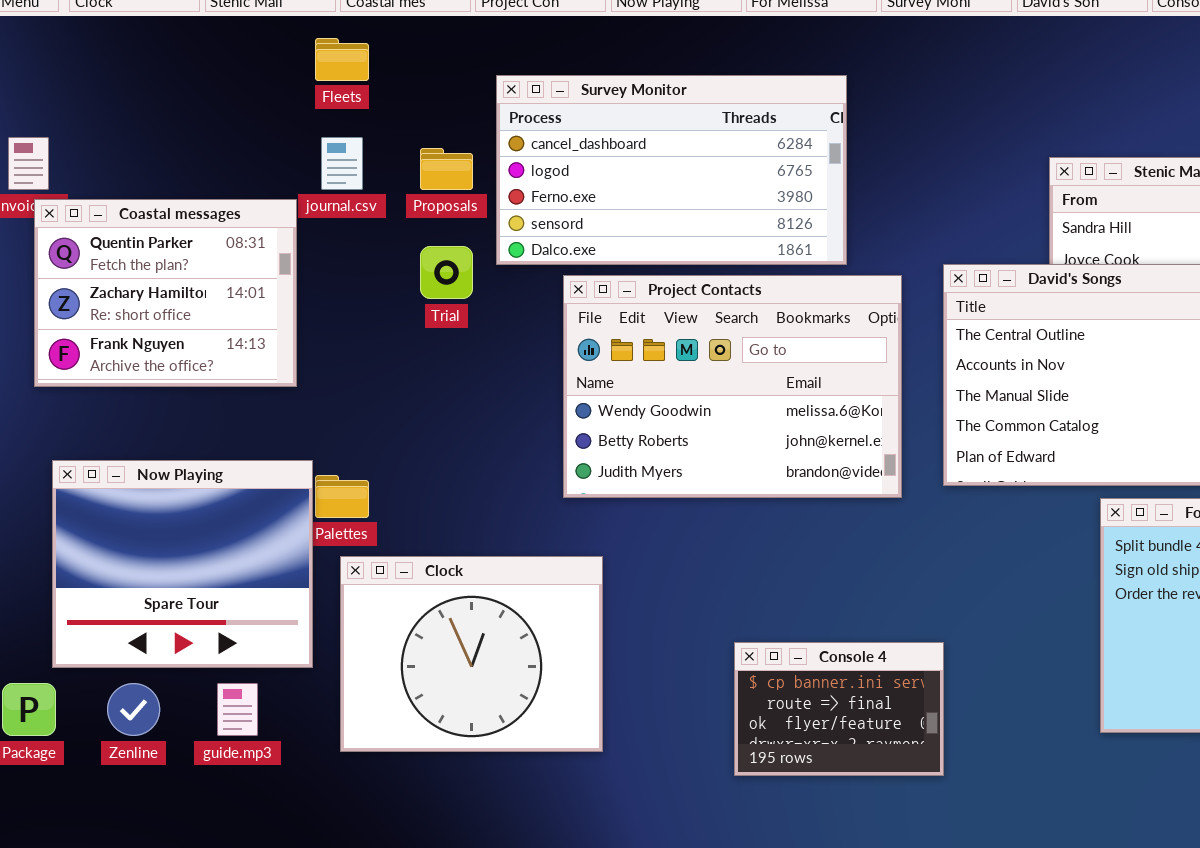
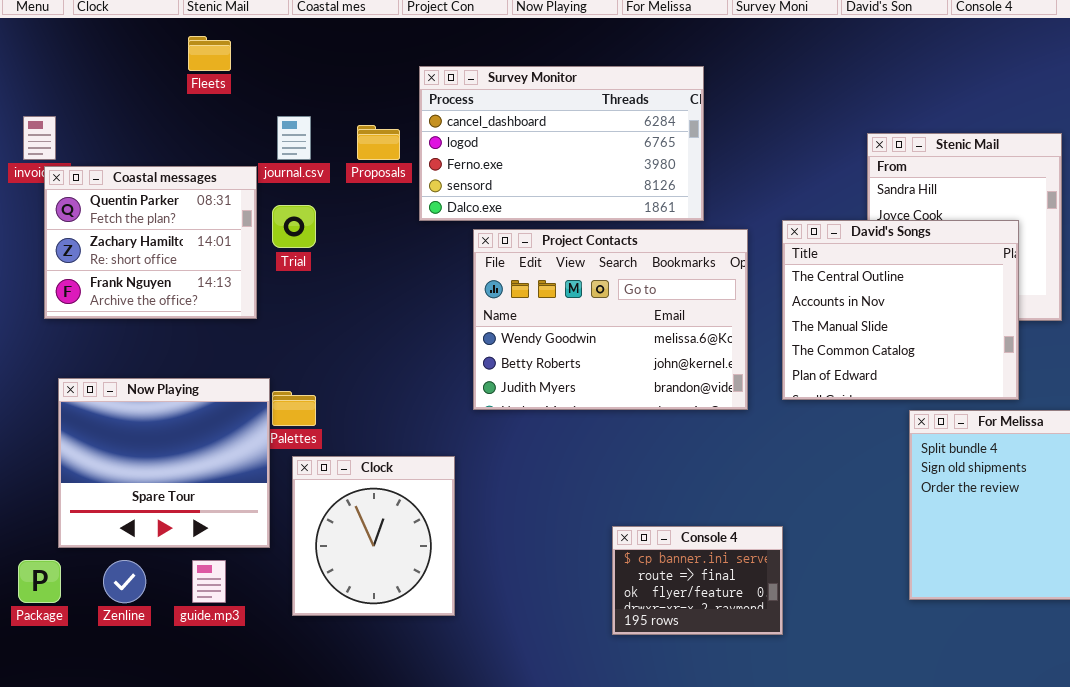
Fleets: [315,38,369,81] -> [188,36,231,71], moved
Trial: [420,246,473,299] -> [272,205,316,248], moved
Clock: [340,556,603,752] -> [292,456,455,616], resized

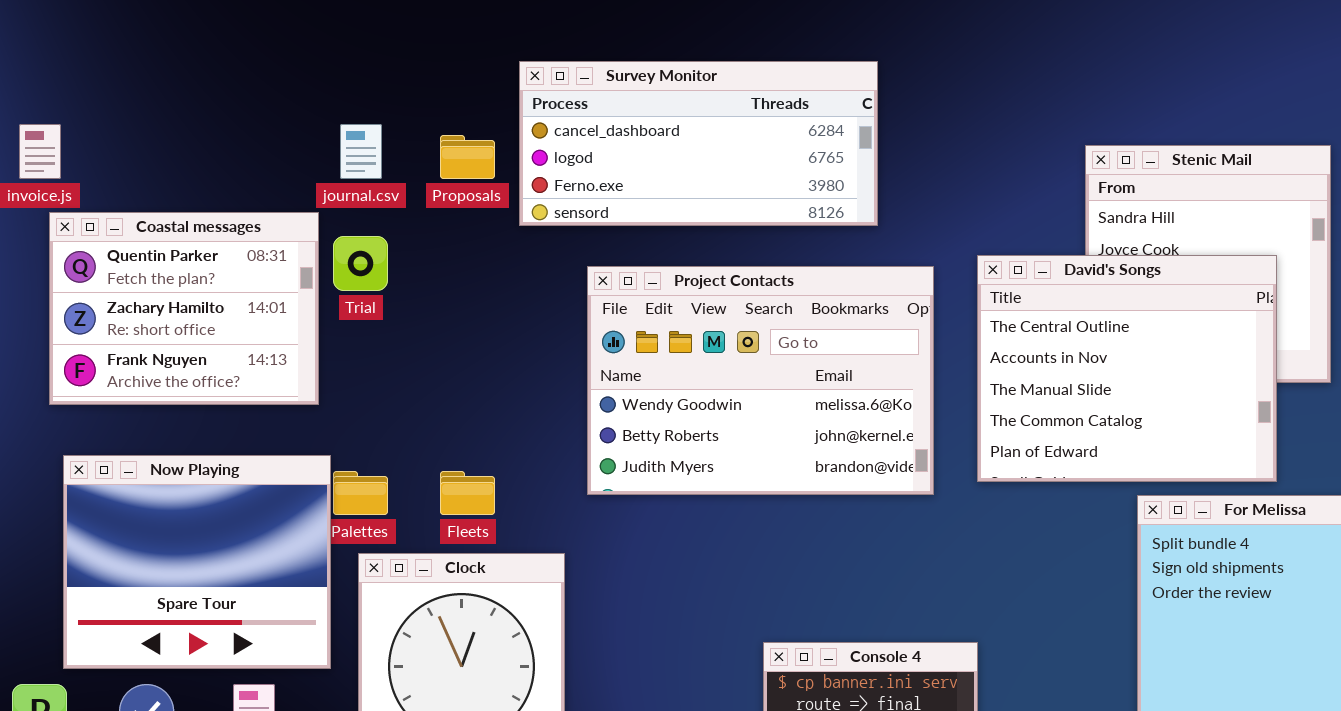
Fleets: [188,36,231,71] -> [440,471,495,515], moved
Survey Monitor: [419,66,704,221] -> [519,61,878,226], resized
Coastal messages: [44,166,257,319] -> [49,212,319,405], moved

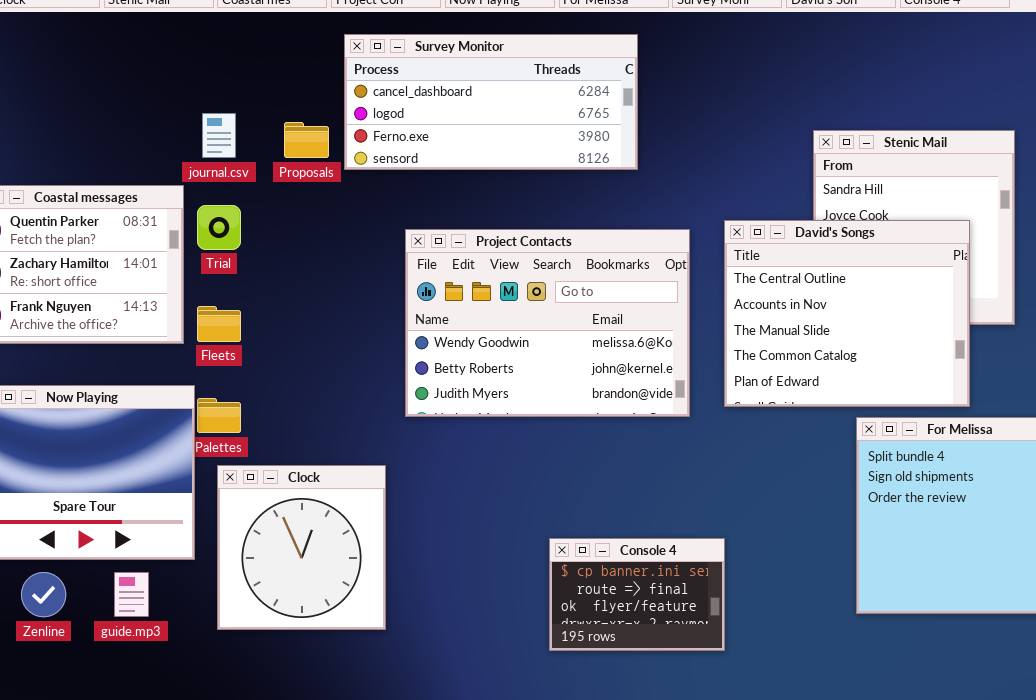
Survey Monitor: [519,61,878,226] -> [344,34,638,170], moved
Fleets: [440,471,495,515] -> [197,306,241,342], moved

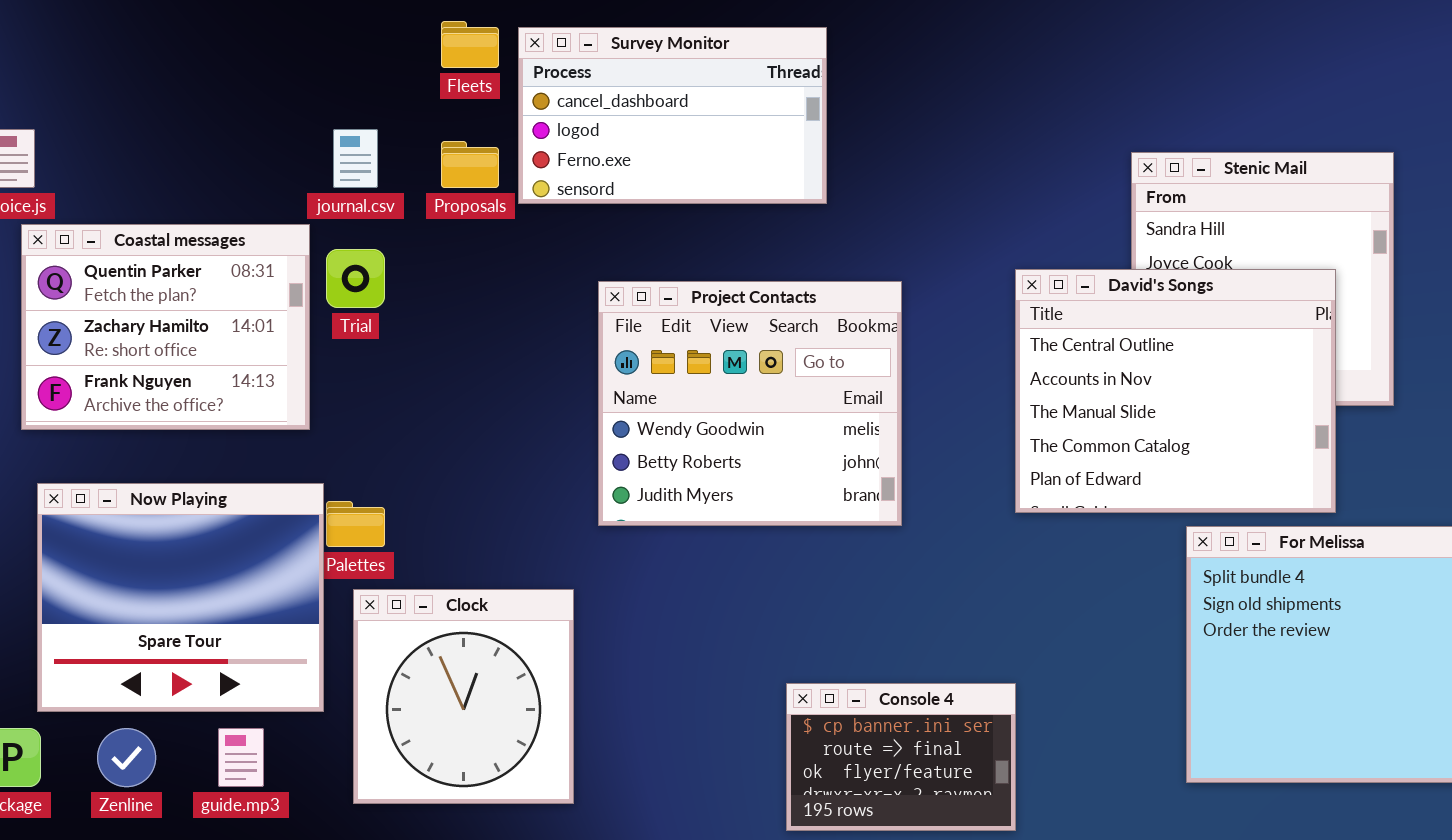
Survey Monitor: [344,34,638,170] -> [518,27,827,204], resized
Project Contacts: [405,229,690,417] -> [598,281,902,526], resized
Fleets: [197,306,241,342] -> [441,21,499,68], moved

